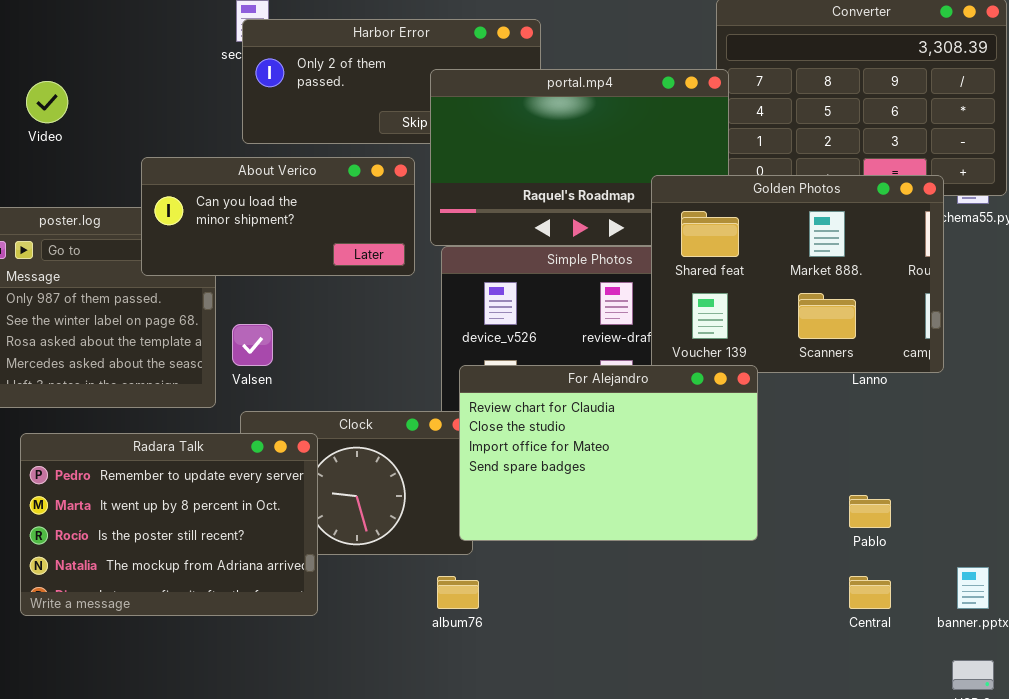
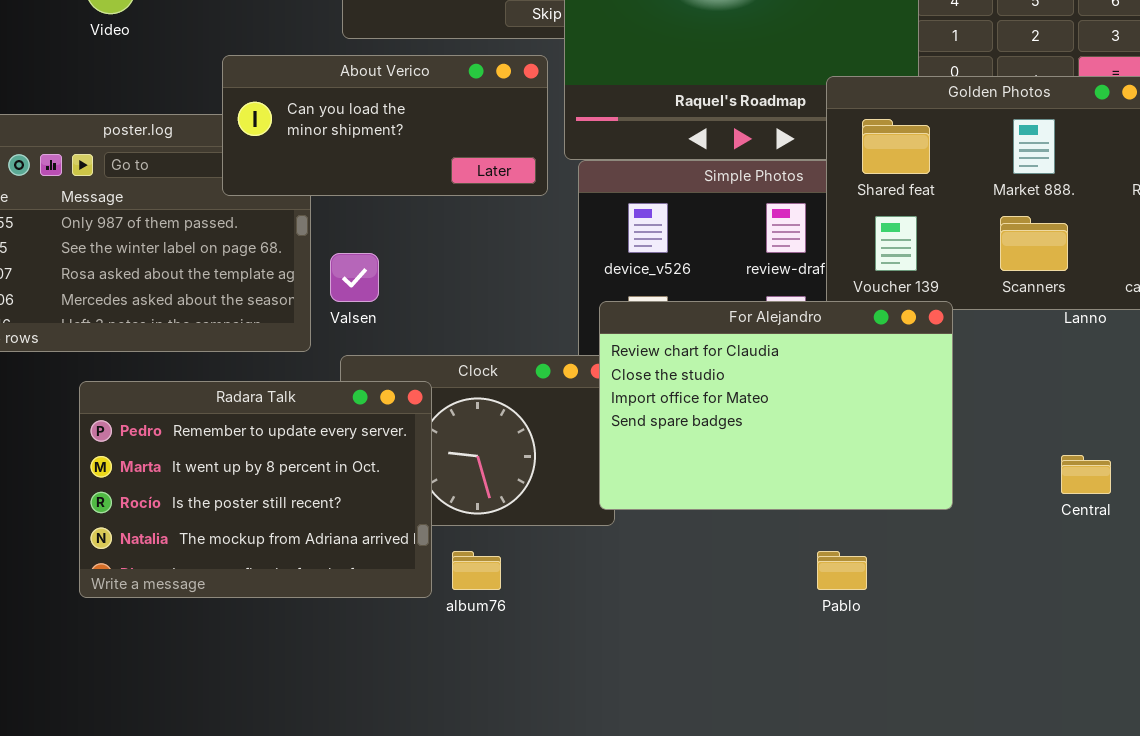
Pablo: [849,495,891,528] -> [817,551,867,590], moved
album76: [437,576,479,609] -> [452,551,501,590], moved
Central: [849,576,891,609] -> [1061,455,1111,494], moved

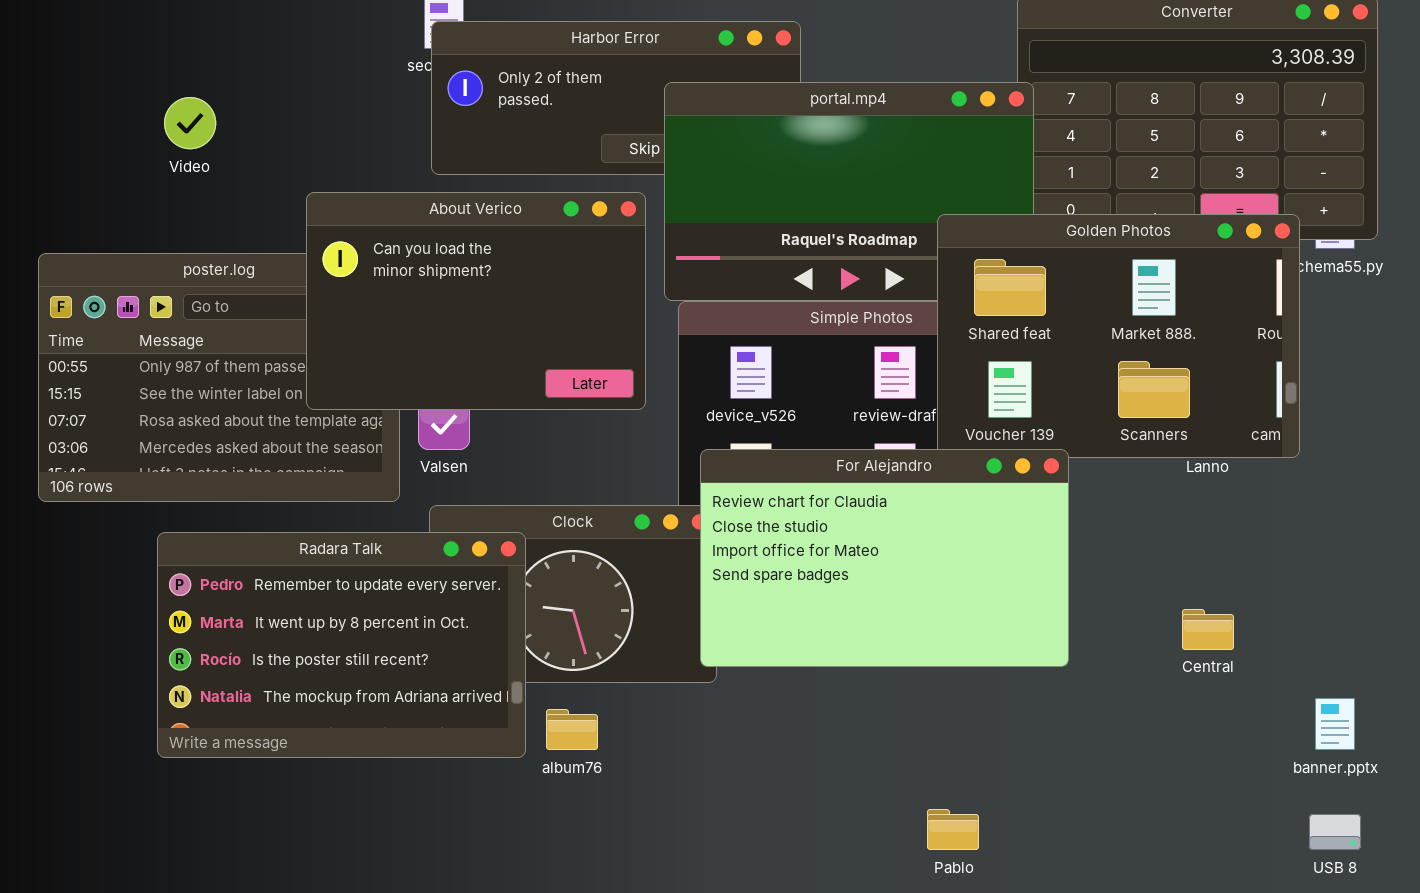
About Verico: [222,55,548,196] -> [306,192,646,410], resized
Pablo: [817,551,867,590] -> [927,809,979,850], moved

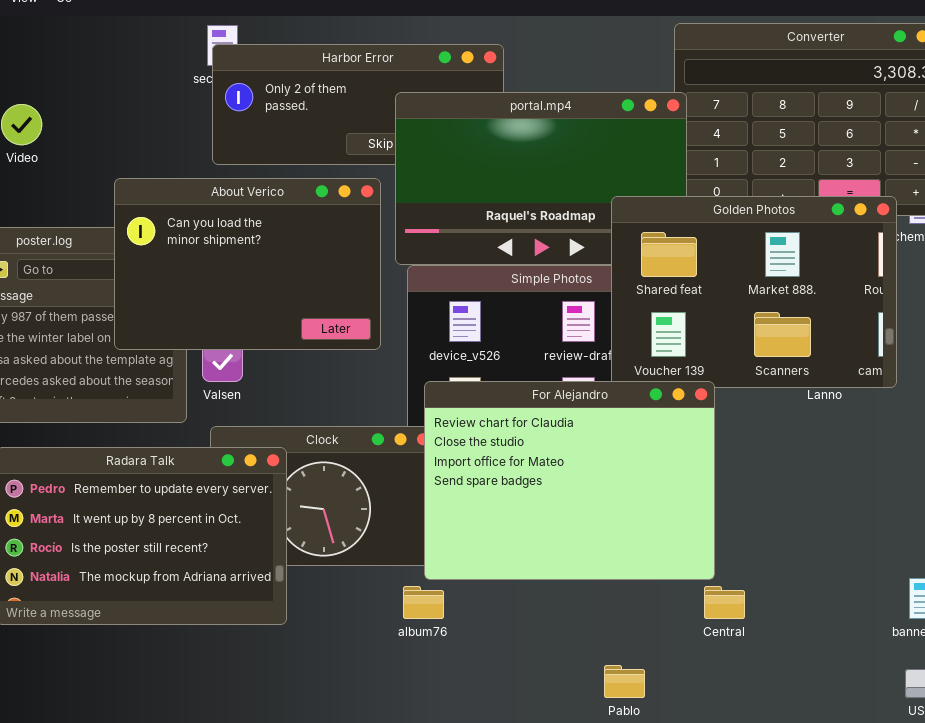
For Alejandro: [700,449,1069,667] -> [424,381,715,580], resized
Central: [1182,609,1234,650] -> [704,586,745,619], moved
album76: [546,709,598,750] -> [403,586,444,619], moved

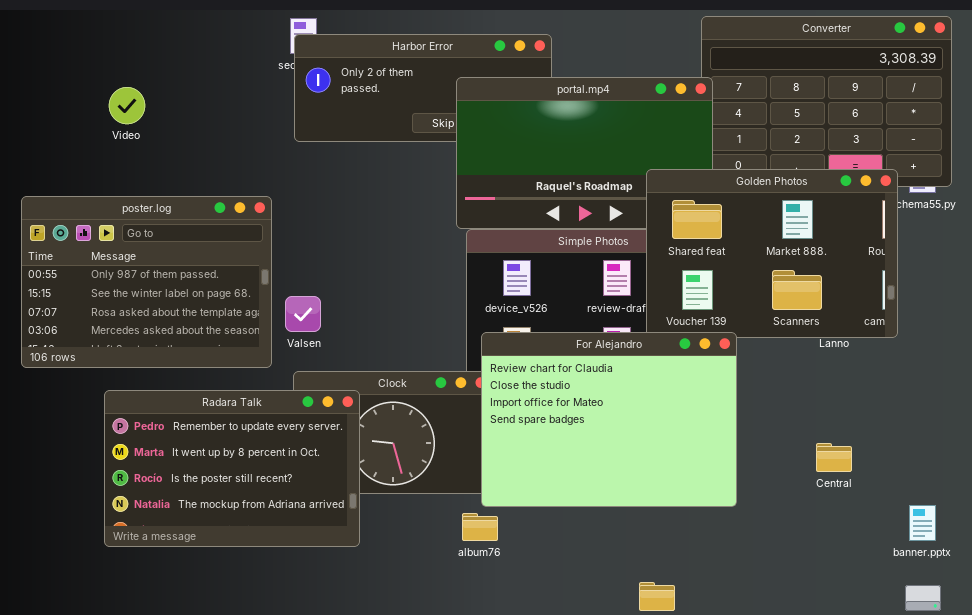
About Verico: [114,178,381,350] -> none, closed
Central: [704,586,745,619] -> [816,443,852,472], moved

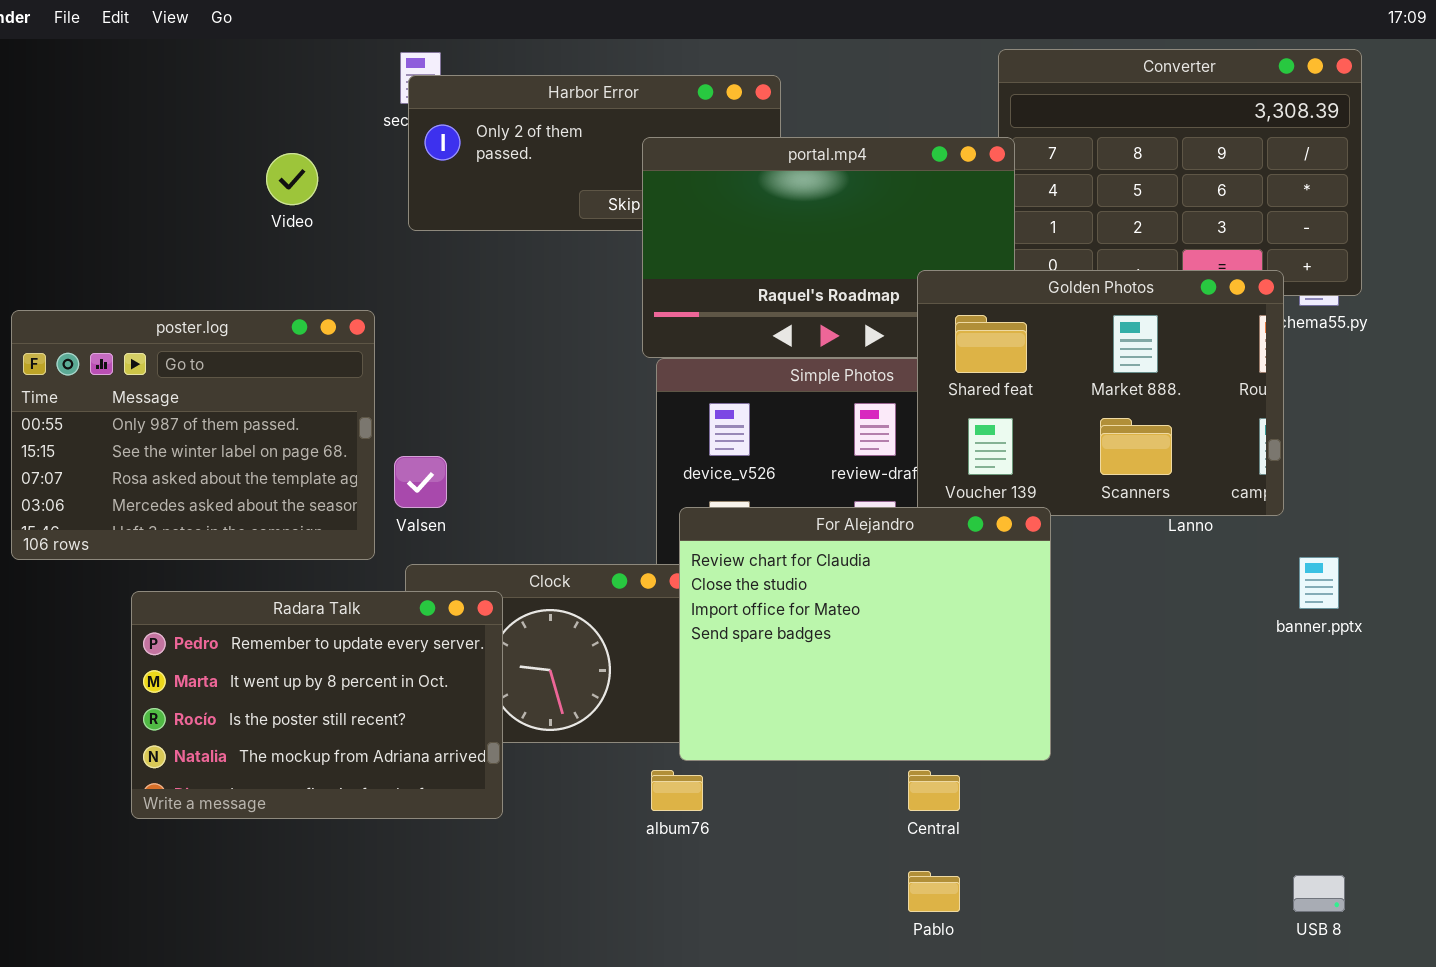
Video: [109,87,145,124] -> [266,153,318,205], moved
Central: [816,443,852,472] -> [908,770,960,811], moved
banner.pptx: [909,505,936,541] -> [1299,557,1339,609], moved

